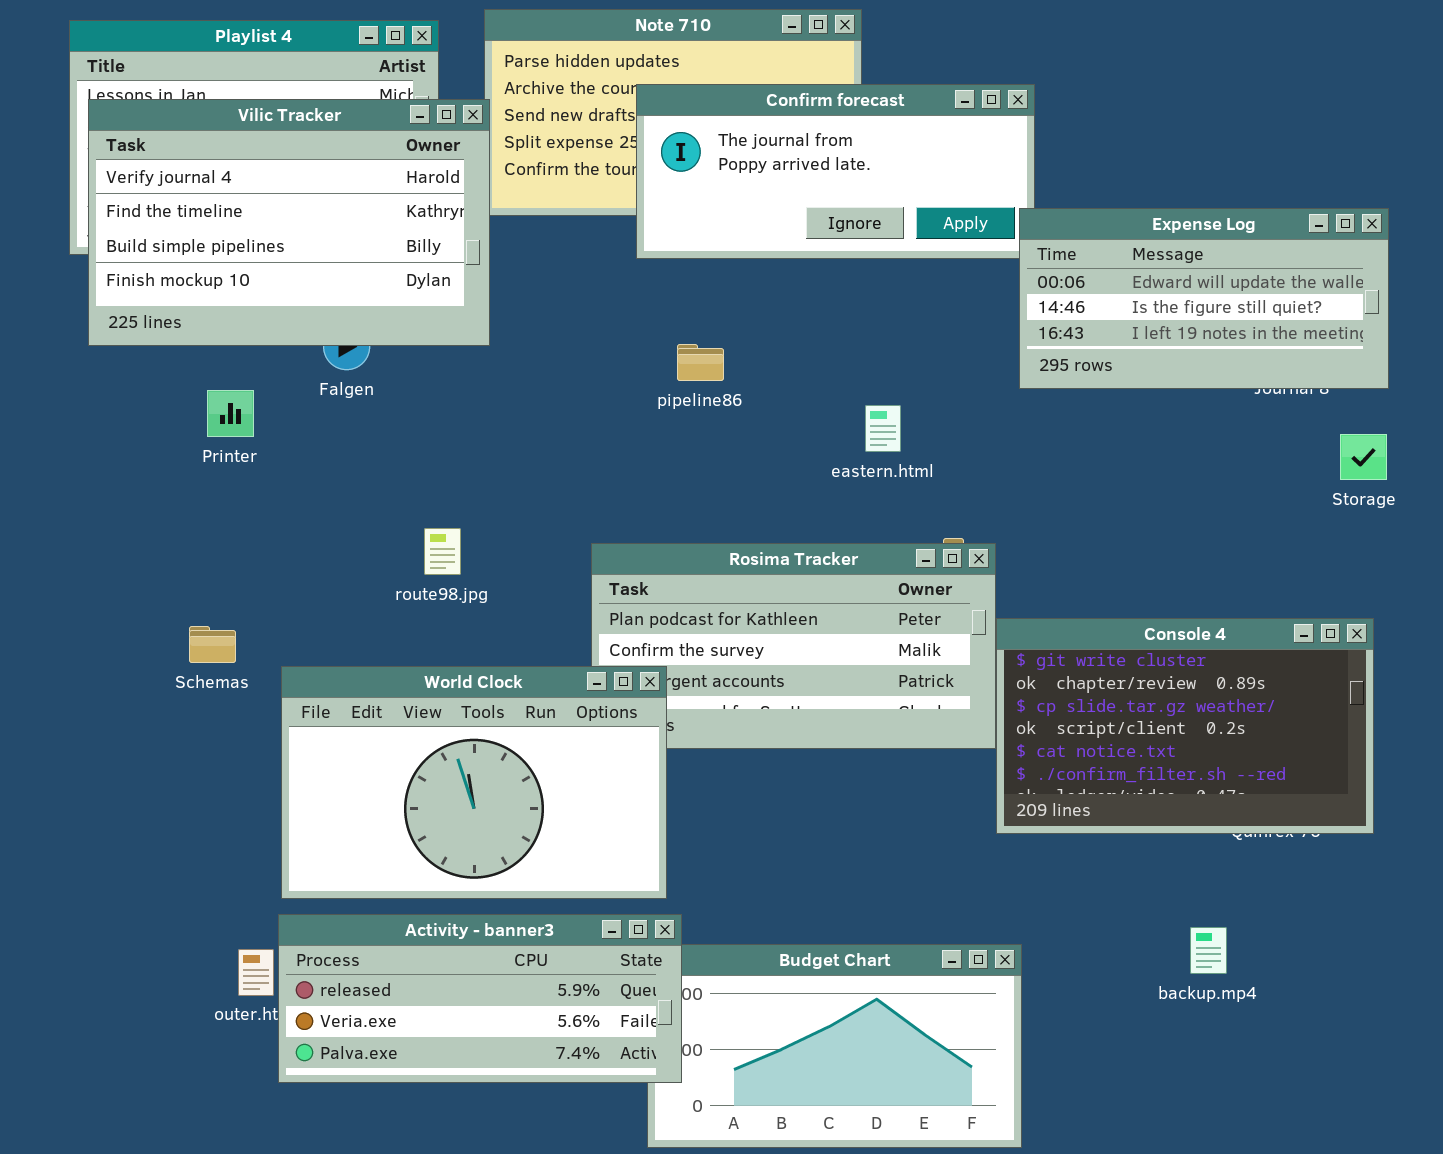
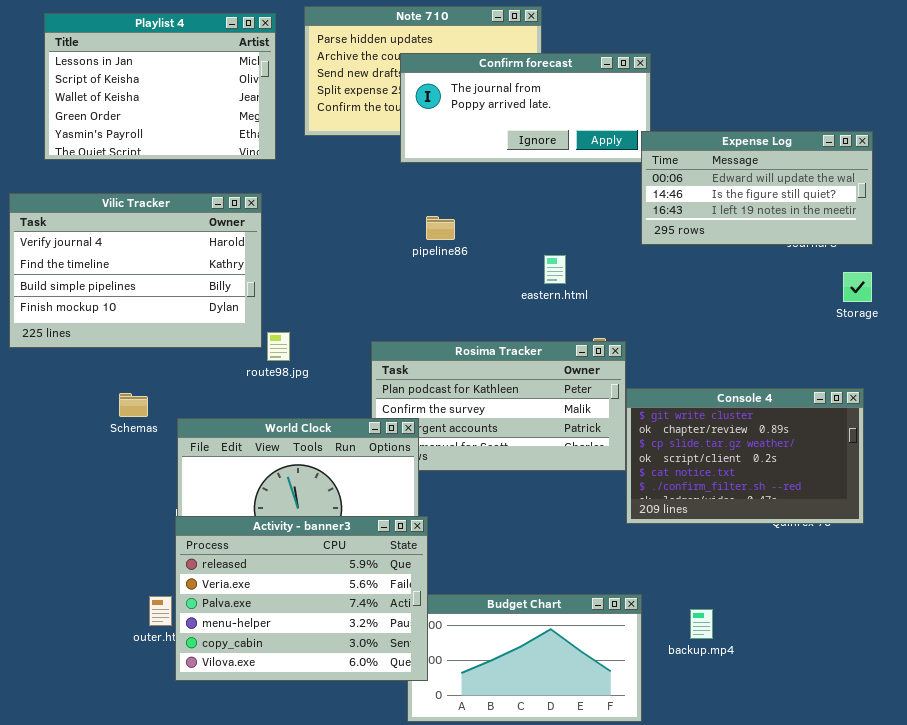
Vilic Tracker: [88,99,490,346] -> [9,193,262,348], moved
Activity - banner3: [278,914,682,1083] -> [175,516,428,681], resized
backup.mp4: [1190,927,1227,974] -> [690,609,713,639], moved

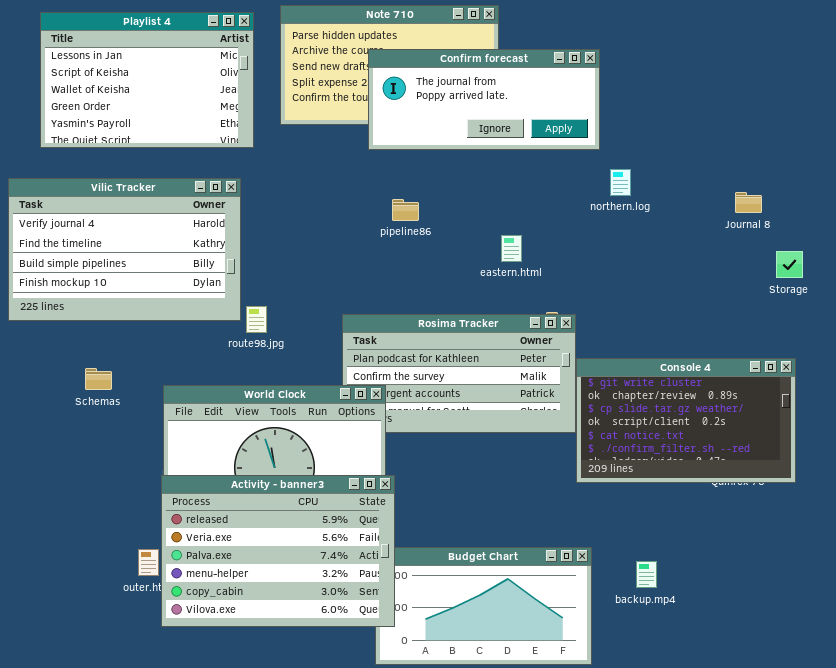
Expense Log: [641,131,873,245] -> none, closed
Schemas: [119,393,148,417] -> [85,368,112,390], moved

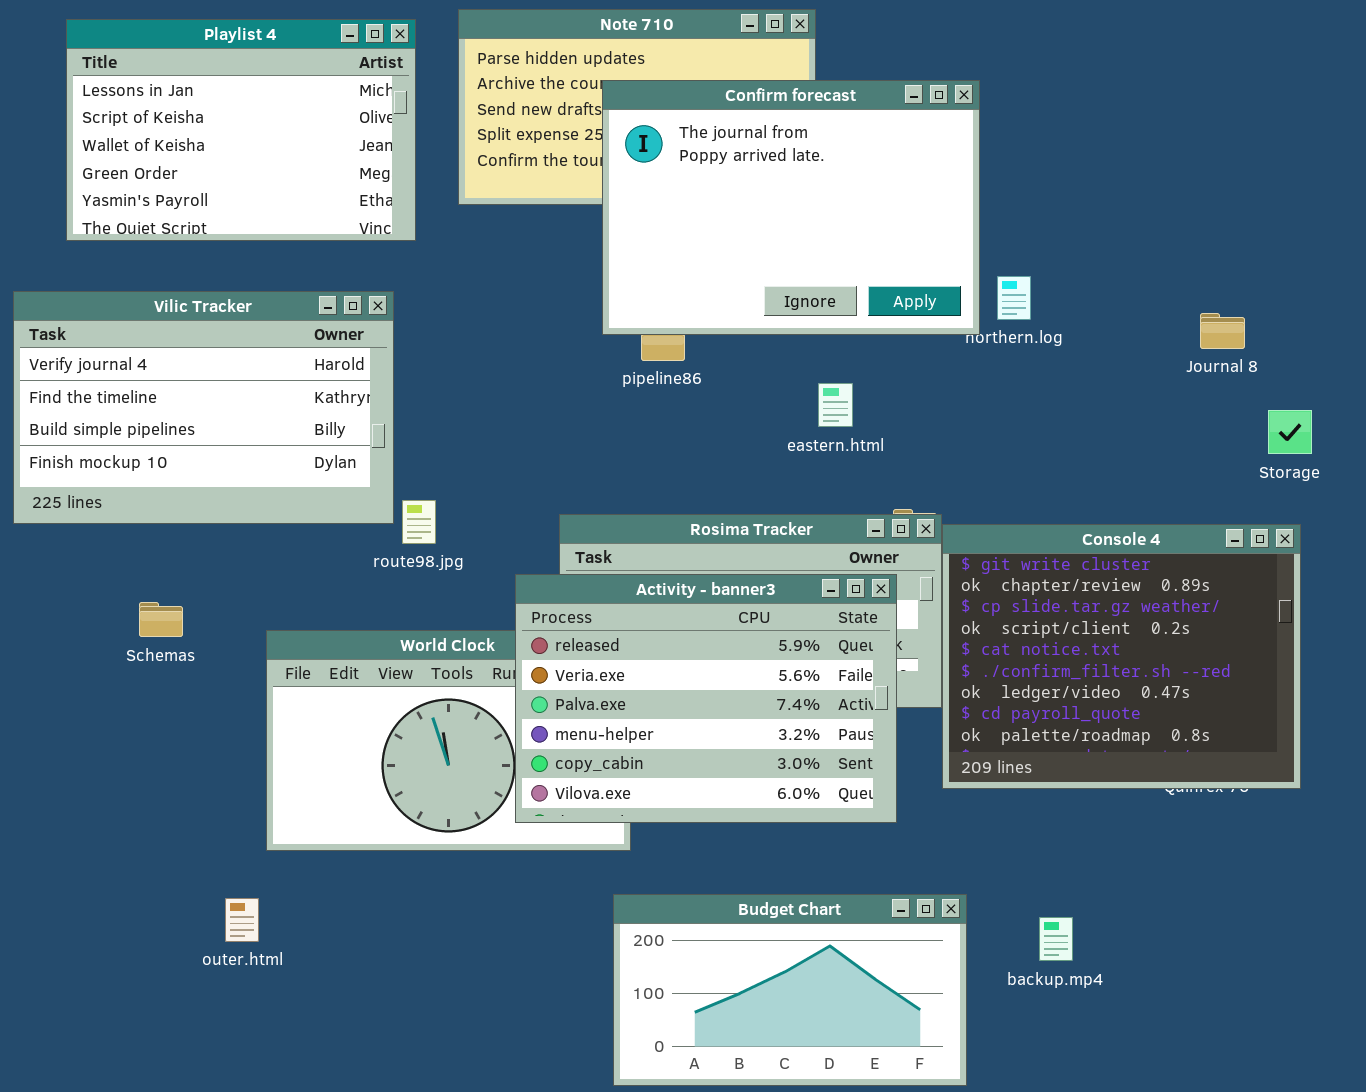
Confirm forecast: [368,49,600,150] -> [602,80,980,335], resized
Console 4: [576,358,796,483] -> [942,524,1301,789], resized
Activity - banner3: [161,475,395,627] -> [515,574,897,823], moved

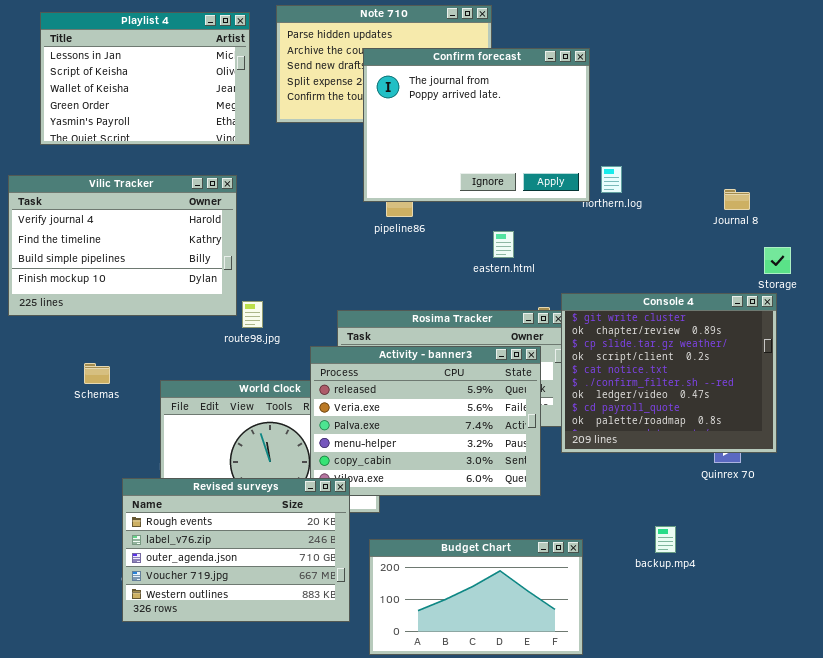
Console 4: [942,524,1301,789] -> [561,293,777,453], moved
Revised surveys: none -> [122,478,350,622], opened
backup.mp4: [1039,917,1073,961] -> [655,526,676,553], moved

